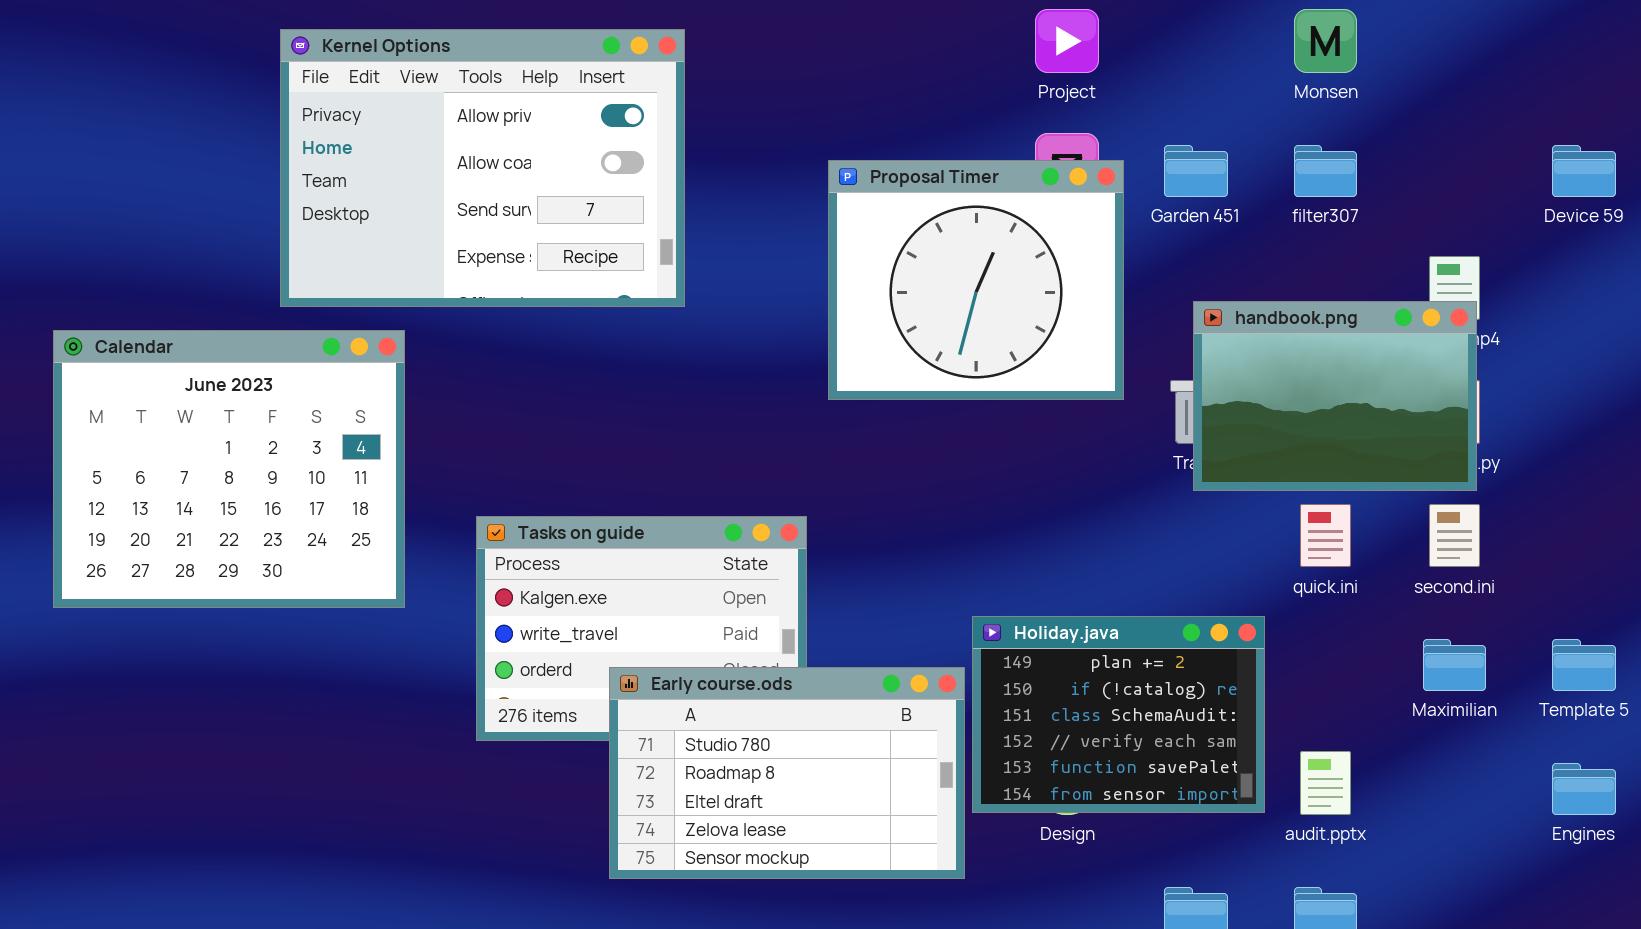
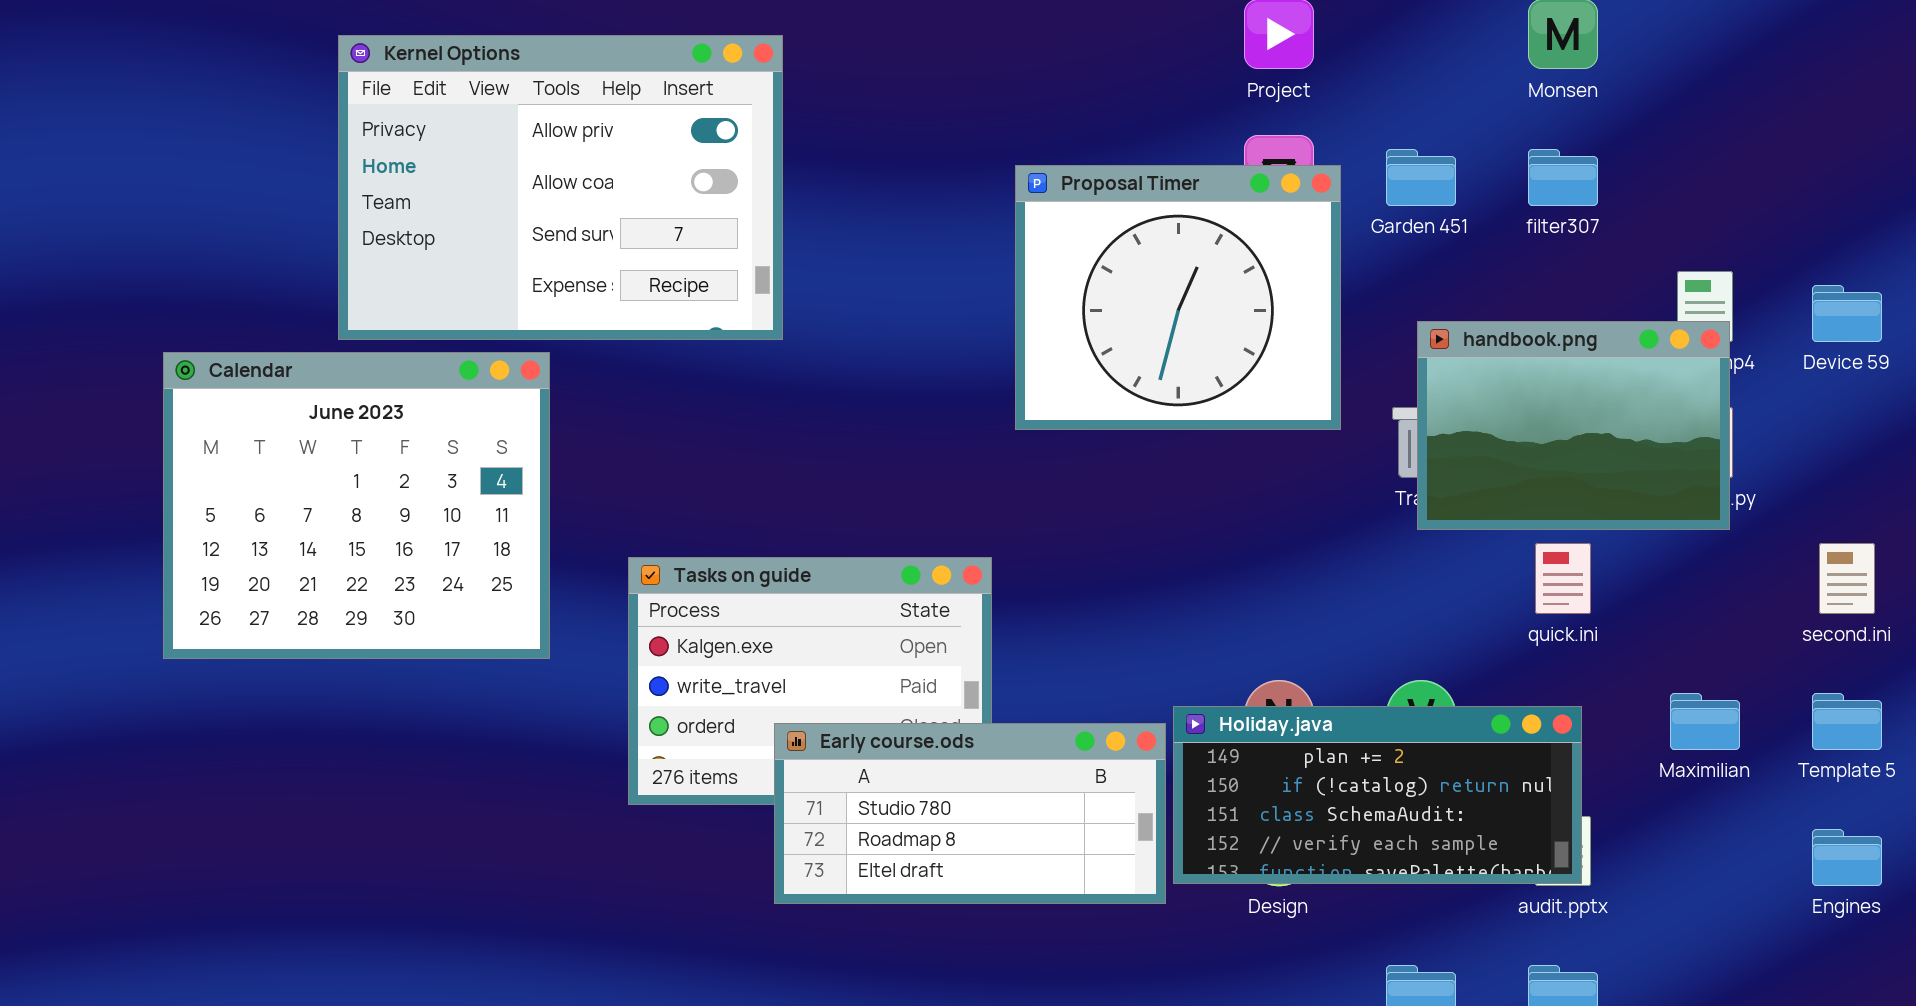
Kernel Options: [280,29,685,307] -> [338,35,783,340], moved
Device 59: [1552,145,1616,197] -> [1812,285,1882,342], moved
second.ini: [1429,504,1480,567] -> [1819,543,1875,614], moved
Holiday.java: [972,616,1265,813] -> [1173,706,1582,884], resized
Early course.ods: [609,667,965,879] -> [774,723,1166,904], resized

